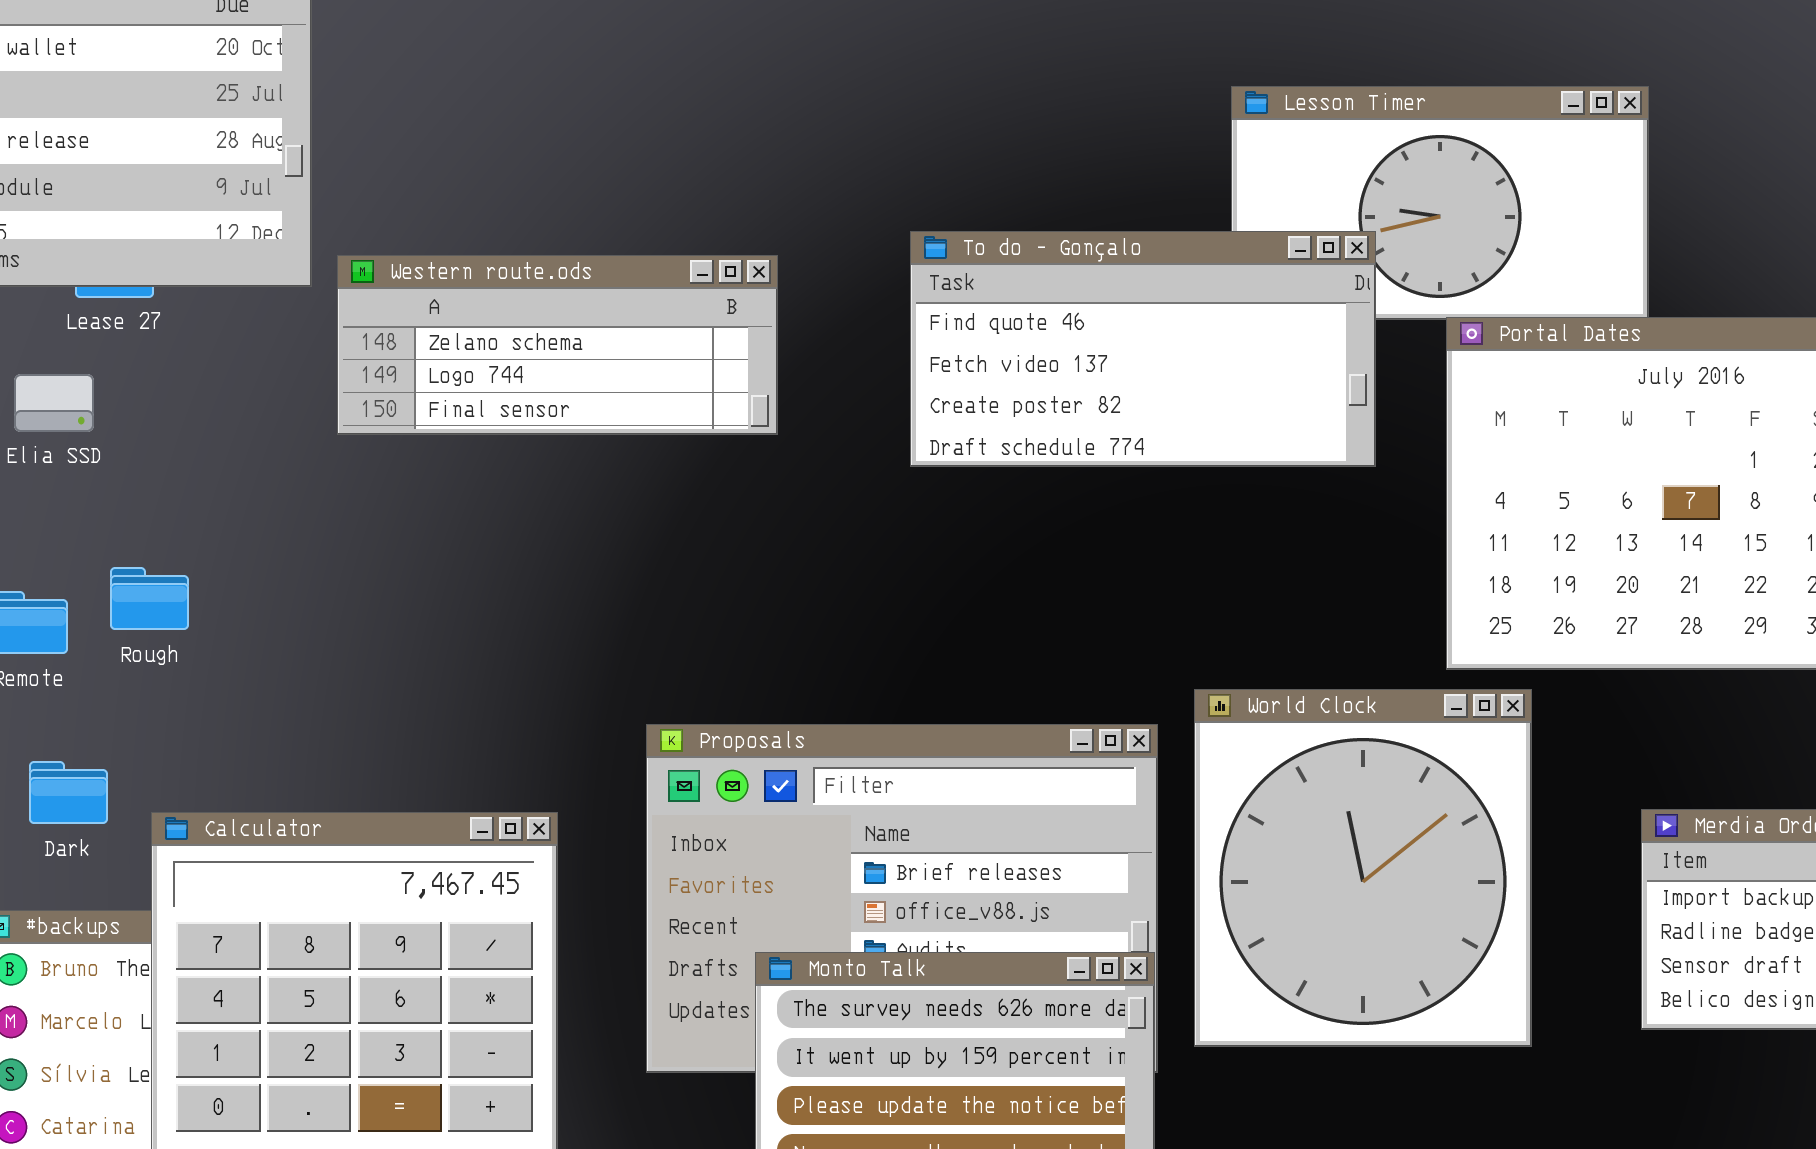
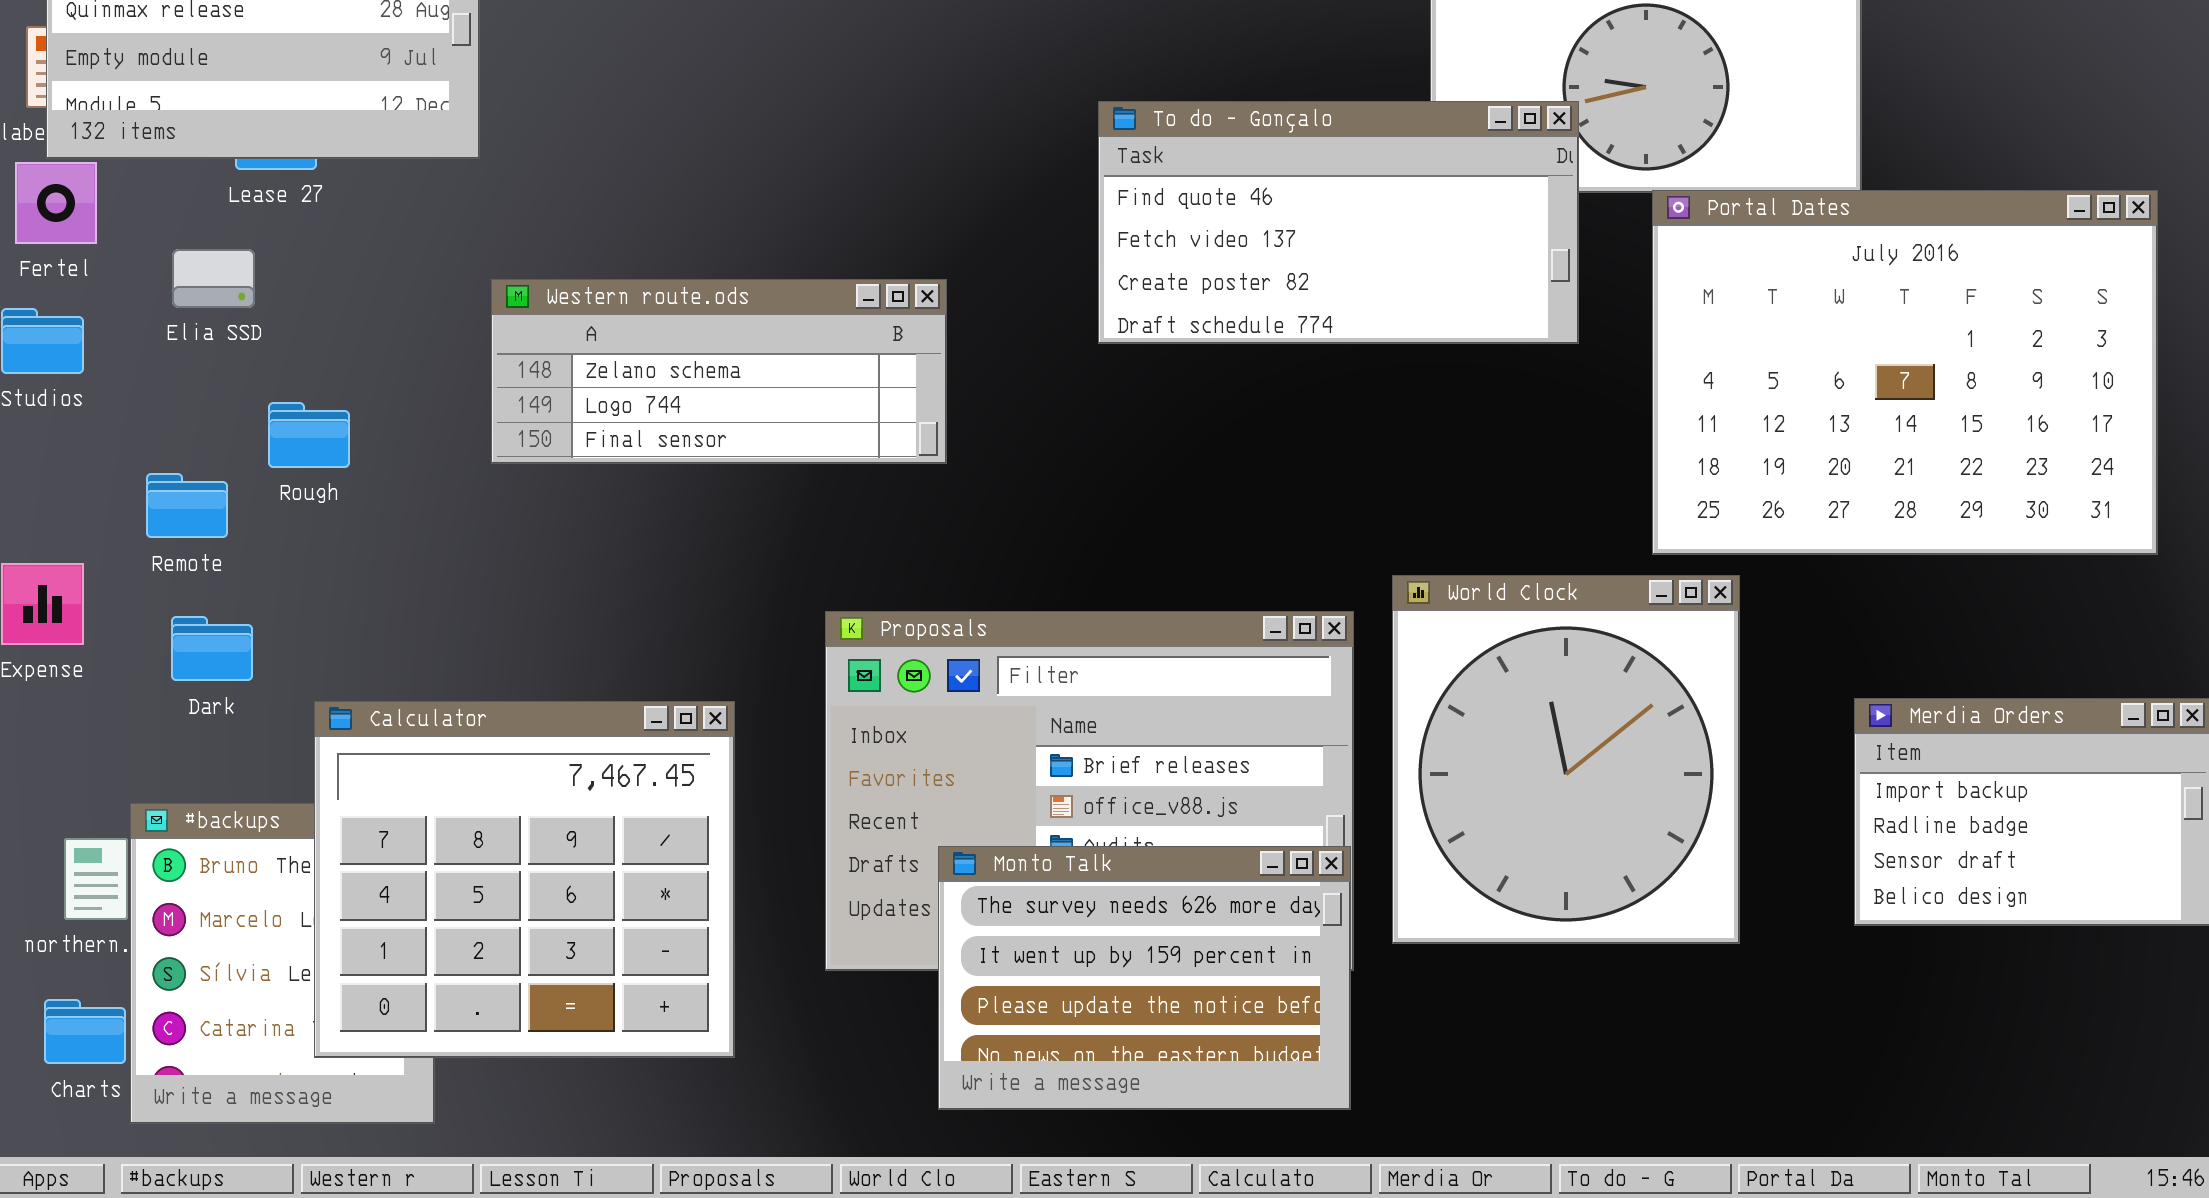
Western route.ods: [337,255,778,435] -> [491,279,947,464], moved
Rough: [110,567,189,630] -> [268,402,350,468], moved
Dark: [29,761,108,824] -> [171,616,253,681], moved

